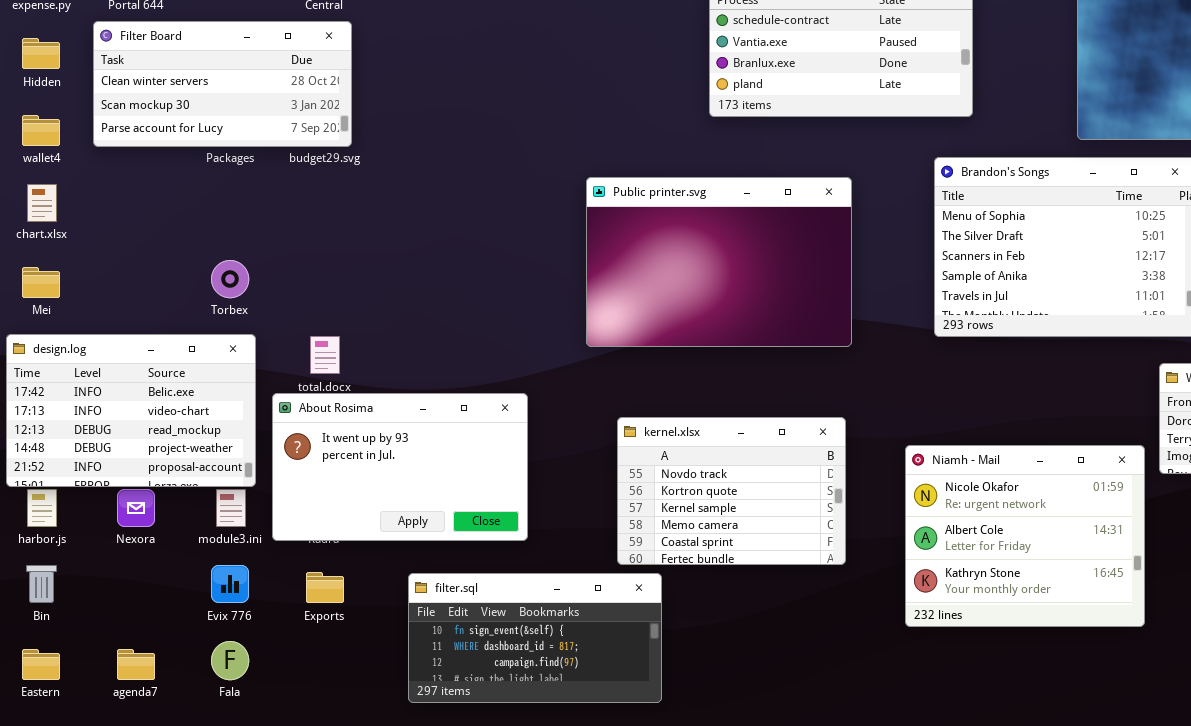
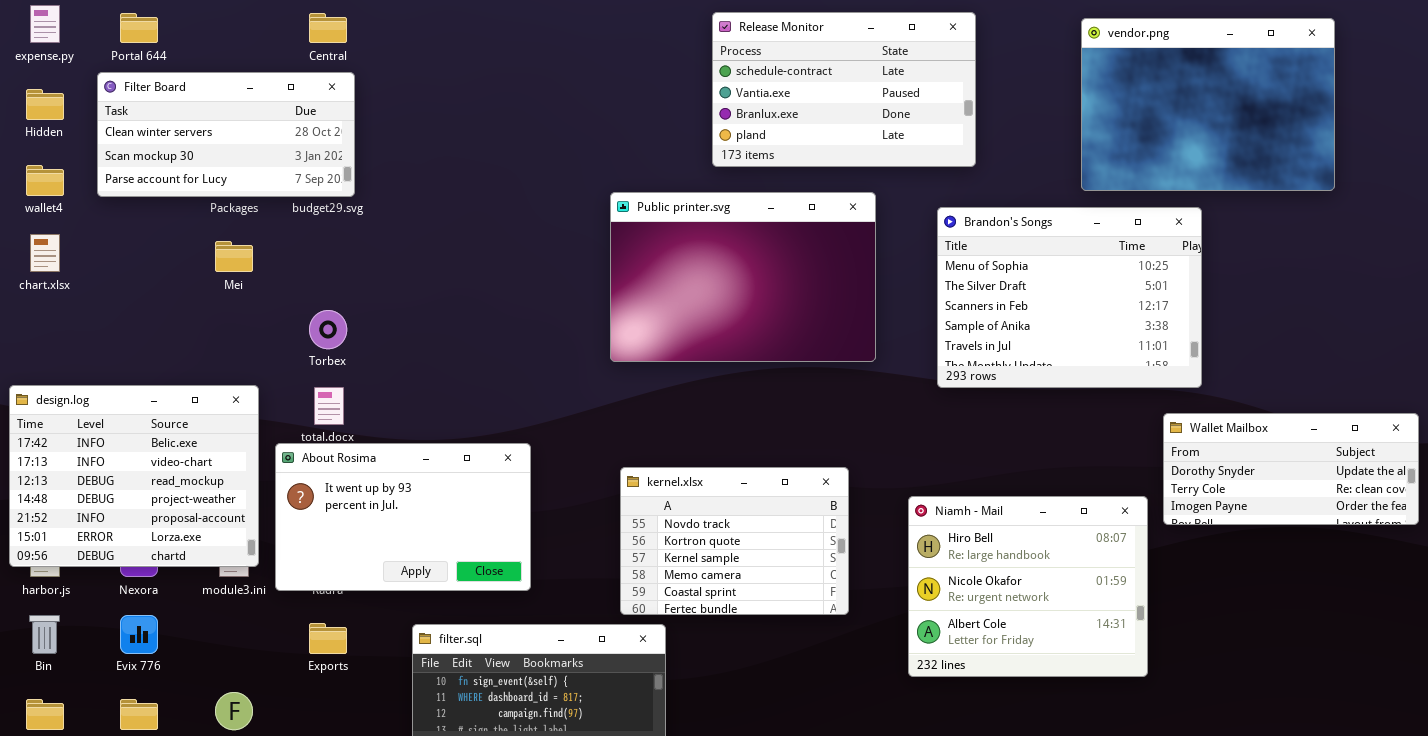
Public printer.svg: [586,177,852,347] -> [610,192,876,362], moved
Torbex: [211,260,249,298] -> [309,310,347,349], moved
Mei: [22,267,60,298] -> [215,241,253,272], moved
design.log: [6,334,256,487] -> [9,385,259,567], resized
Niamh - Mail: [905,445,1145,627] -> [908,496,1148,677], scrolled up 1 row
Evix 776: [211,565,249,603] -> [120,615,158,654], moved

